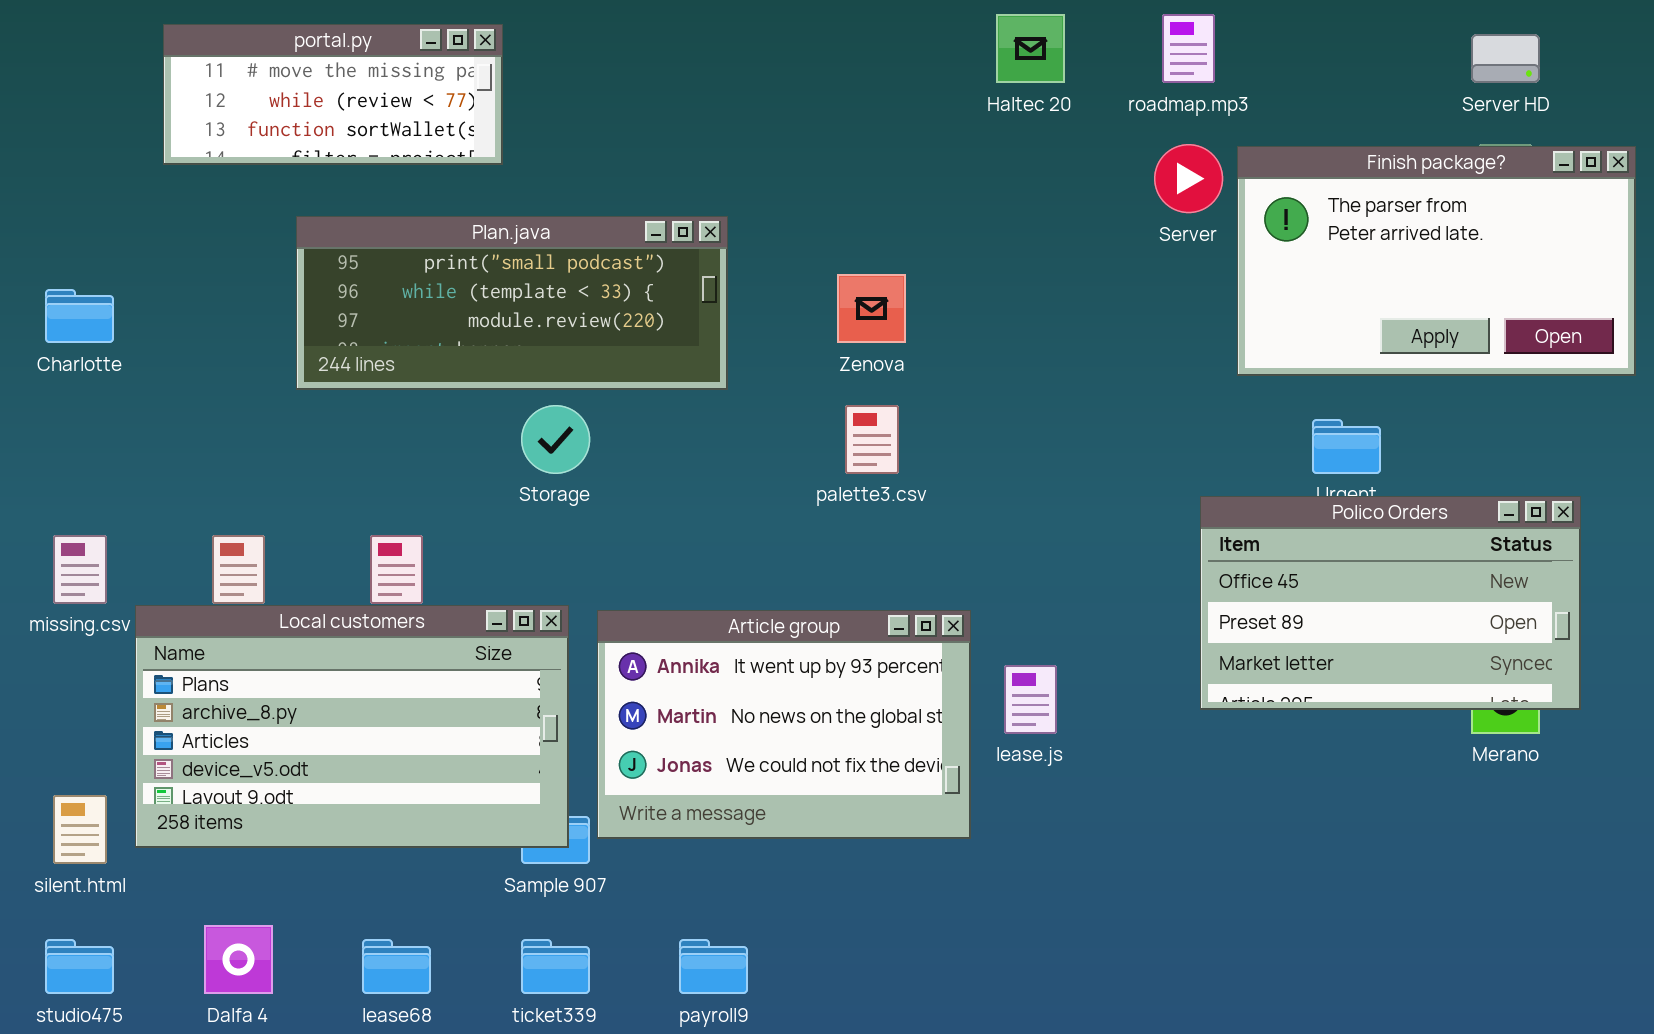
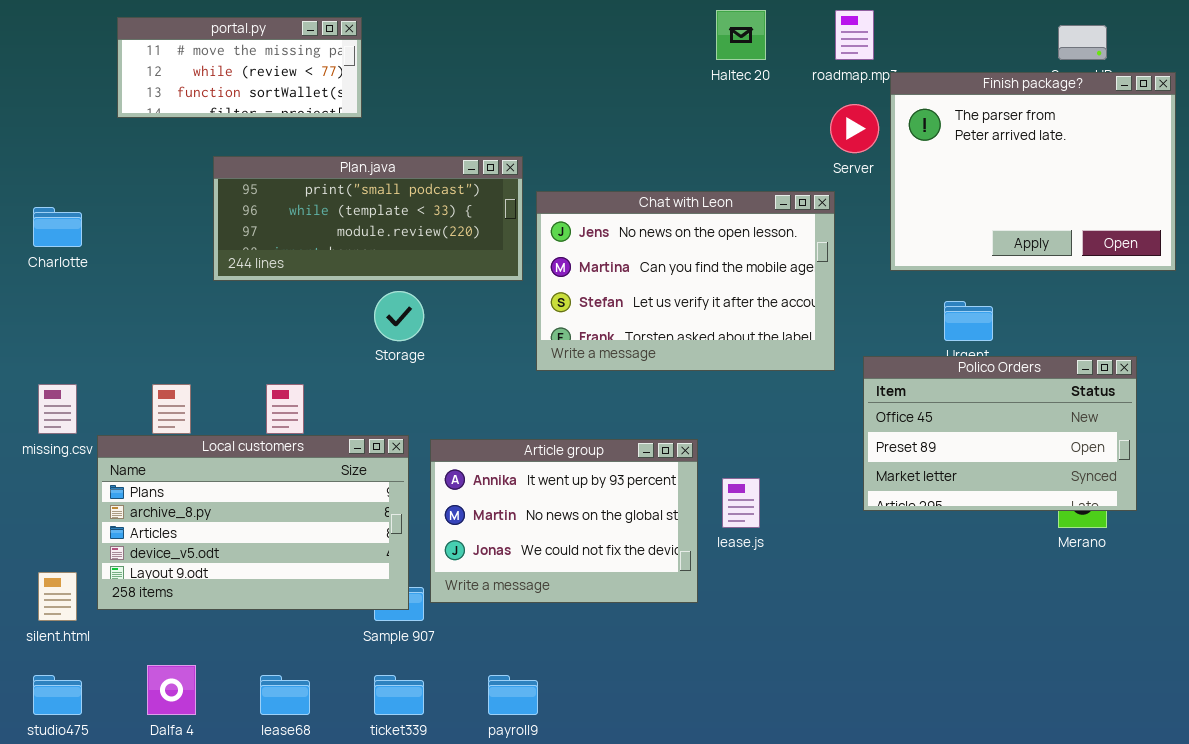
Finish package?: [1237,146,1636,376] -> [890,72,1176,271], resized
Chat with Leon: none -> [536,191,835,371], opened

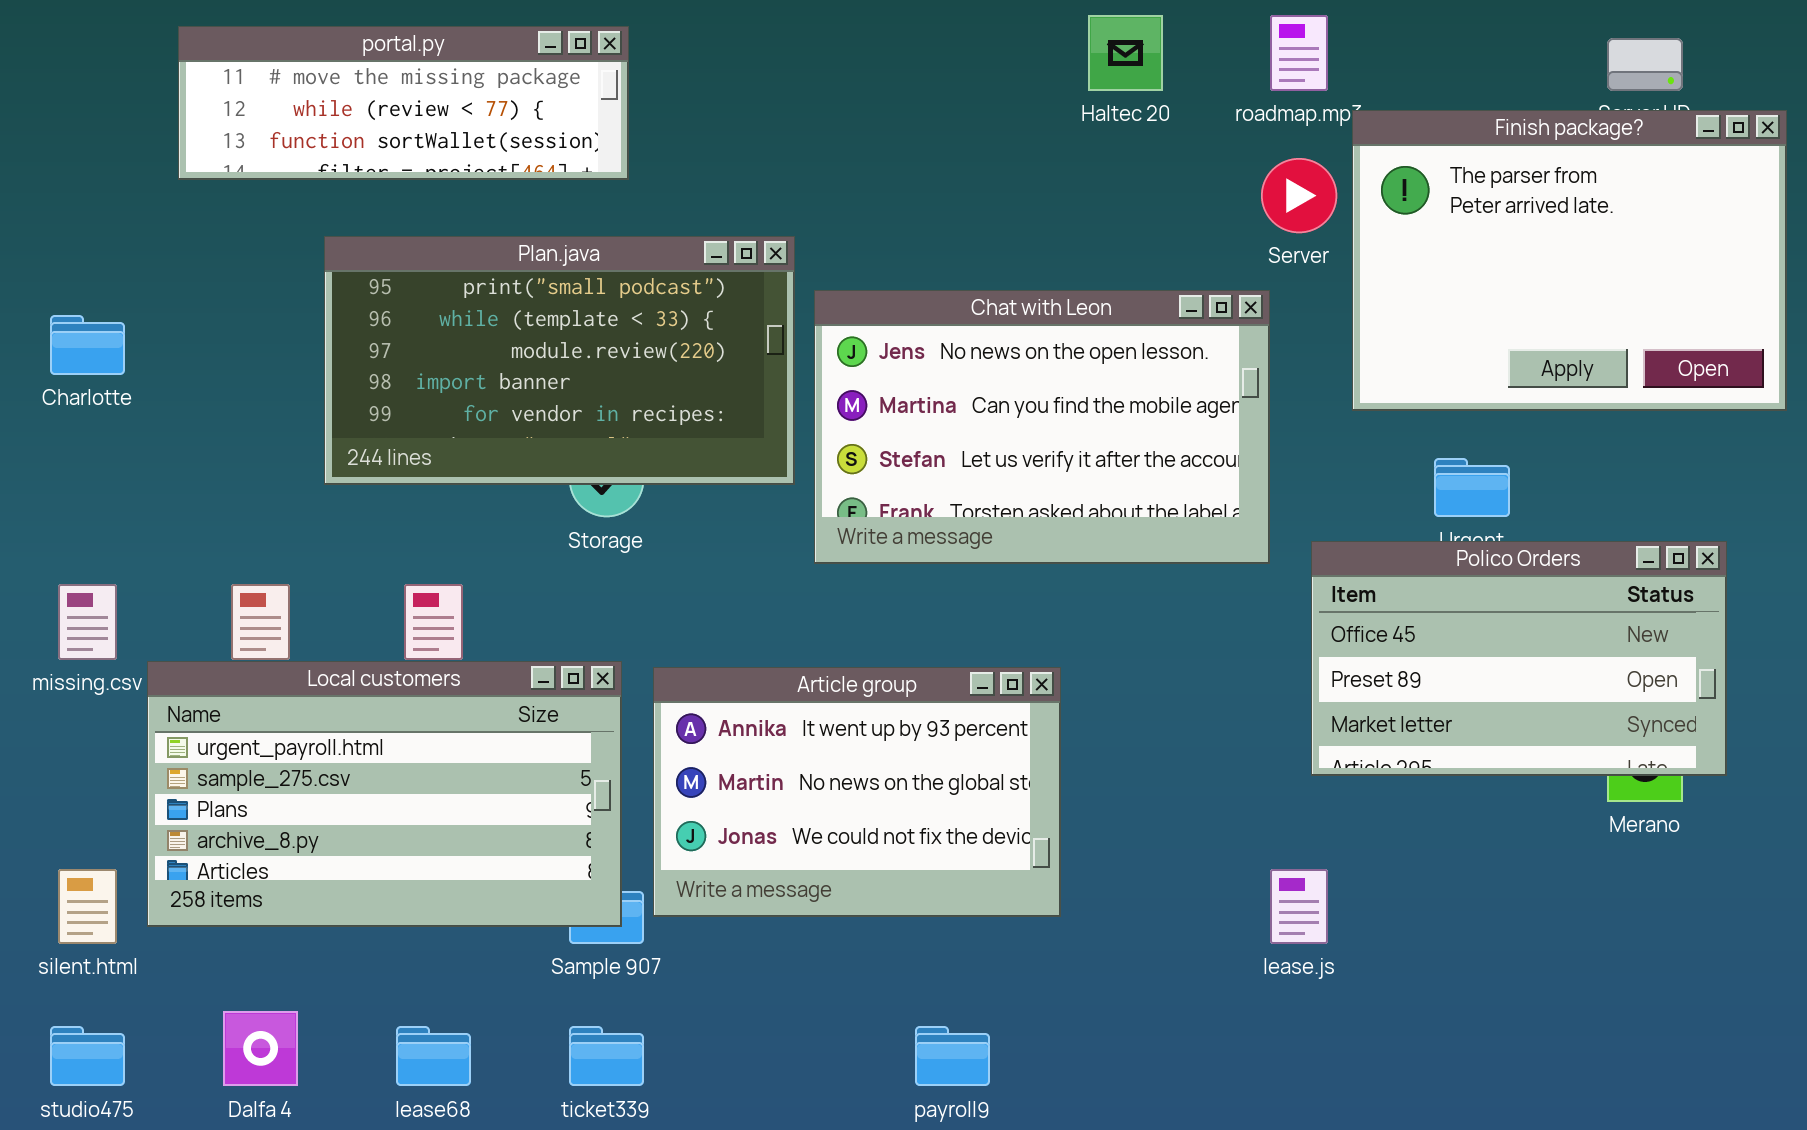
portal.py: [117,17,362,118] -> [178,26,629,180], resized
Plan.java: [213,156,523,281] -> [324,236,795,485], resized
Local customers: [97,435,409,610] -> [147,661,622,927], scrolled up 2 rows
lease.js: [722,478,760,528] -> [1270,869,1328,944], moved
payroll9: [488,675,538,715] -> [915,1026,990,1086], moved

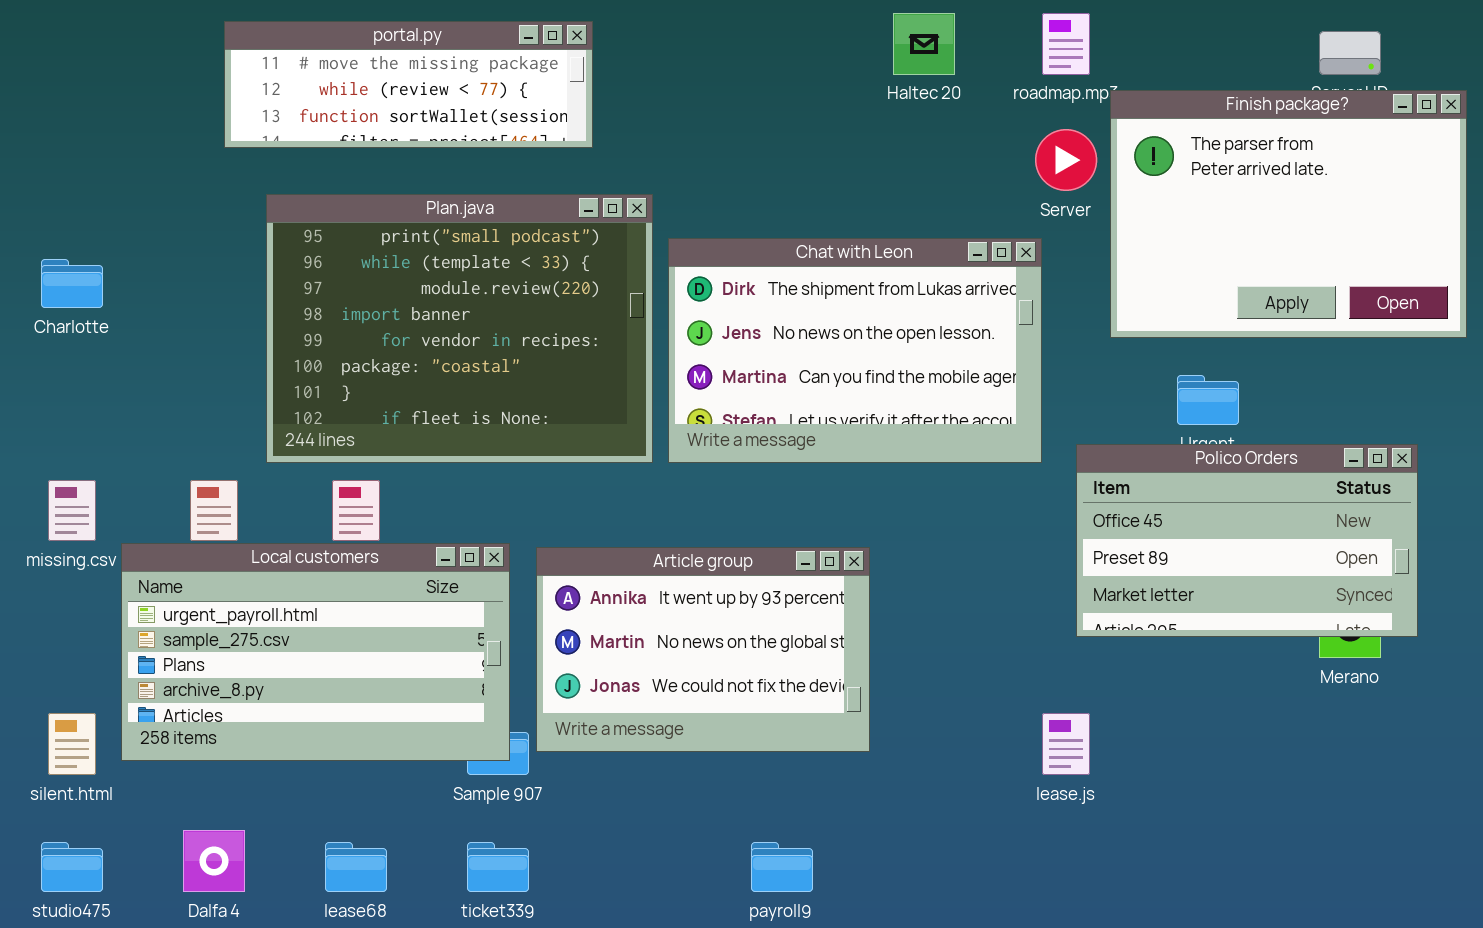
portal.py: [178,26,629,180] -> [224,21,593,148], moved
Plan.java: [324,236,795,485] -> [266,194,653,463], resized
Chat with Leon: [814,290,1270,564] -> [668,238,1042,463], scrolled up 1 row

